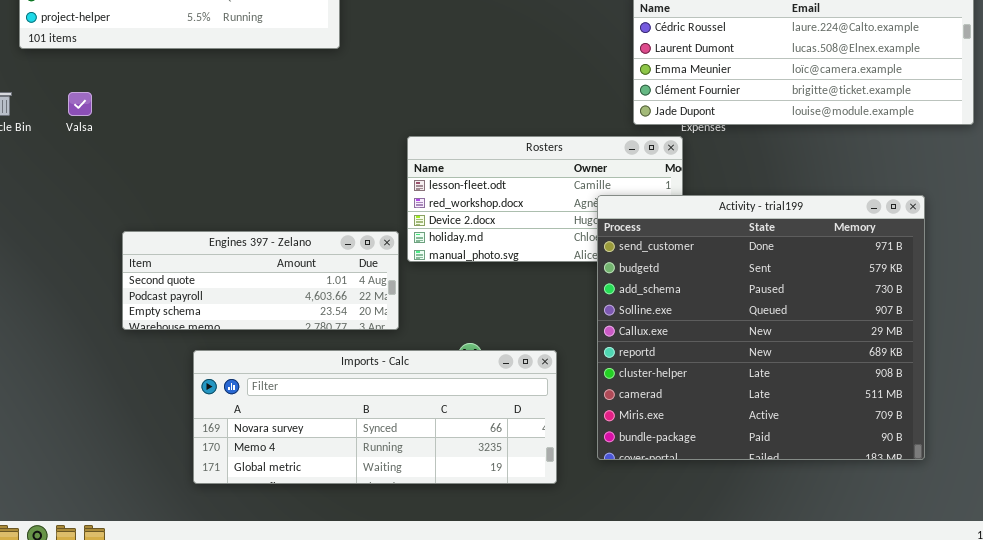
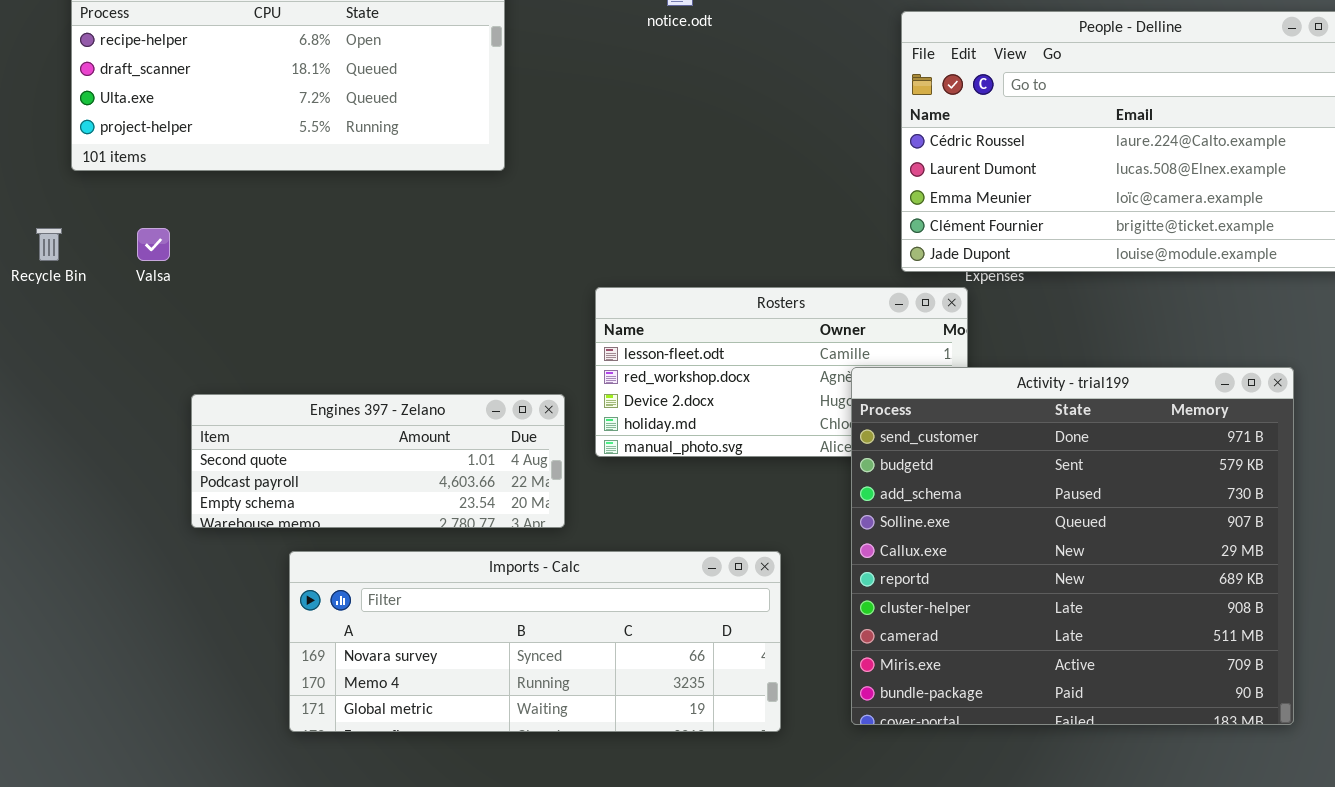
Engines 397 - Zelano: [122,231,399,330] -> [191,394,565,528], moved
Imports - Calc: [193,350,557,484] -> [289,551,781,732], moved

